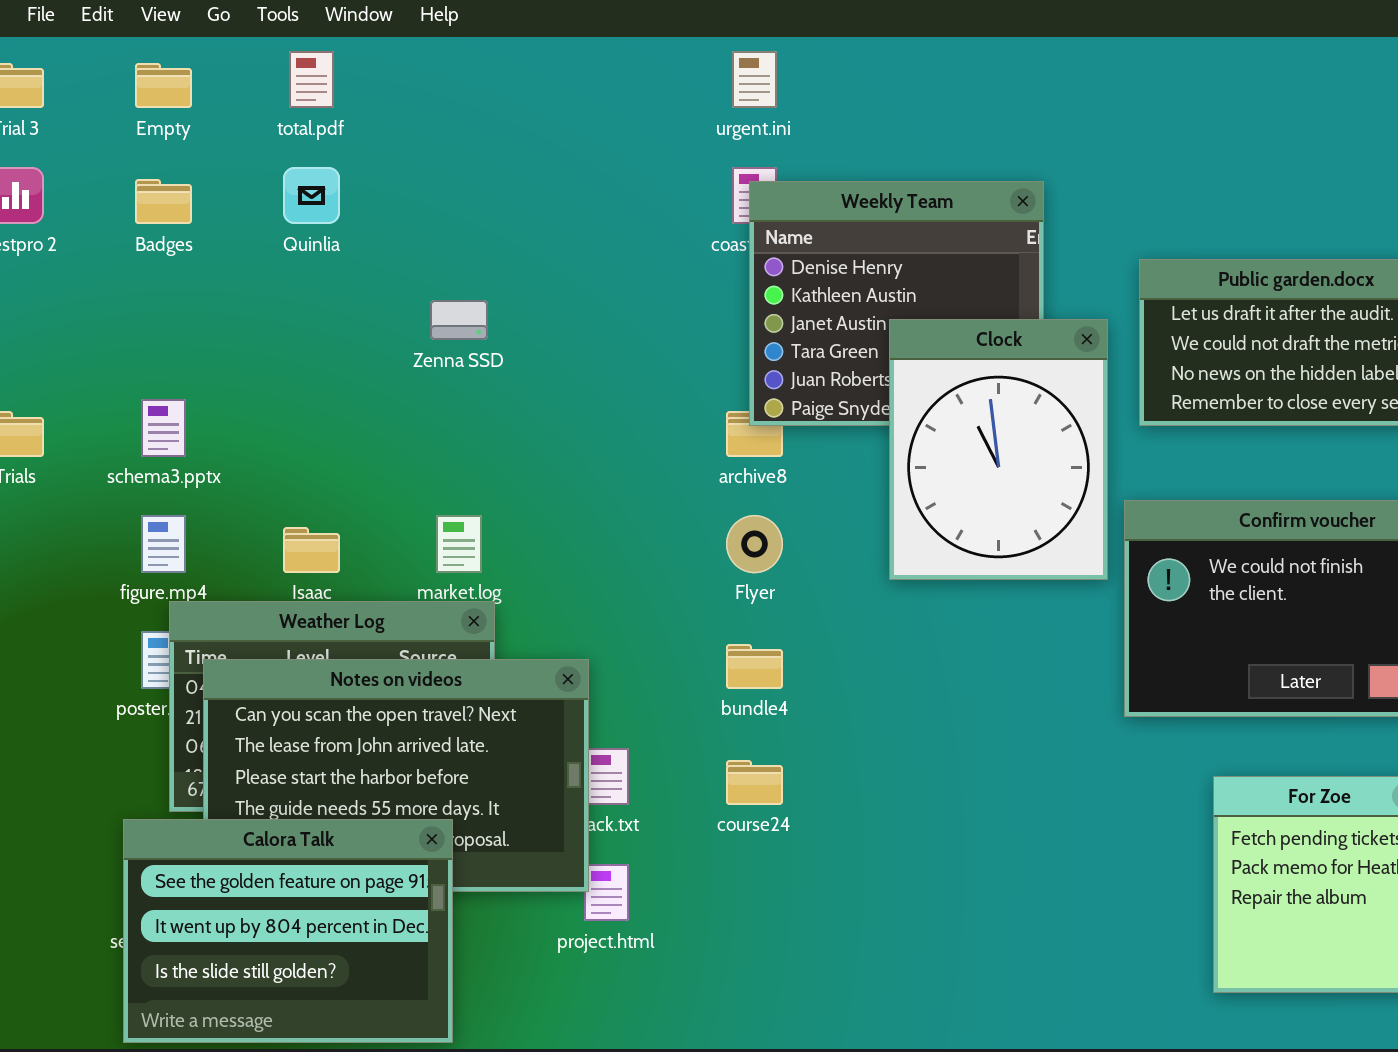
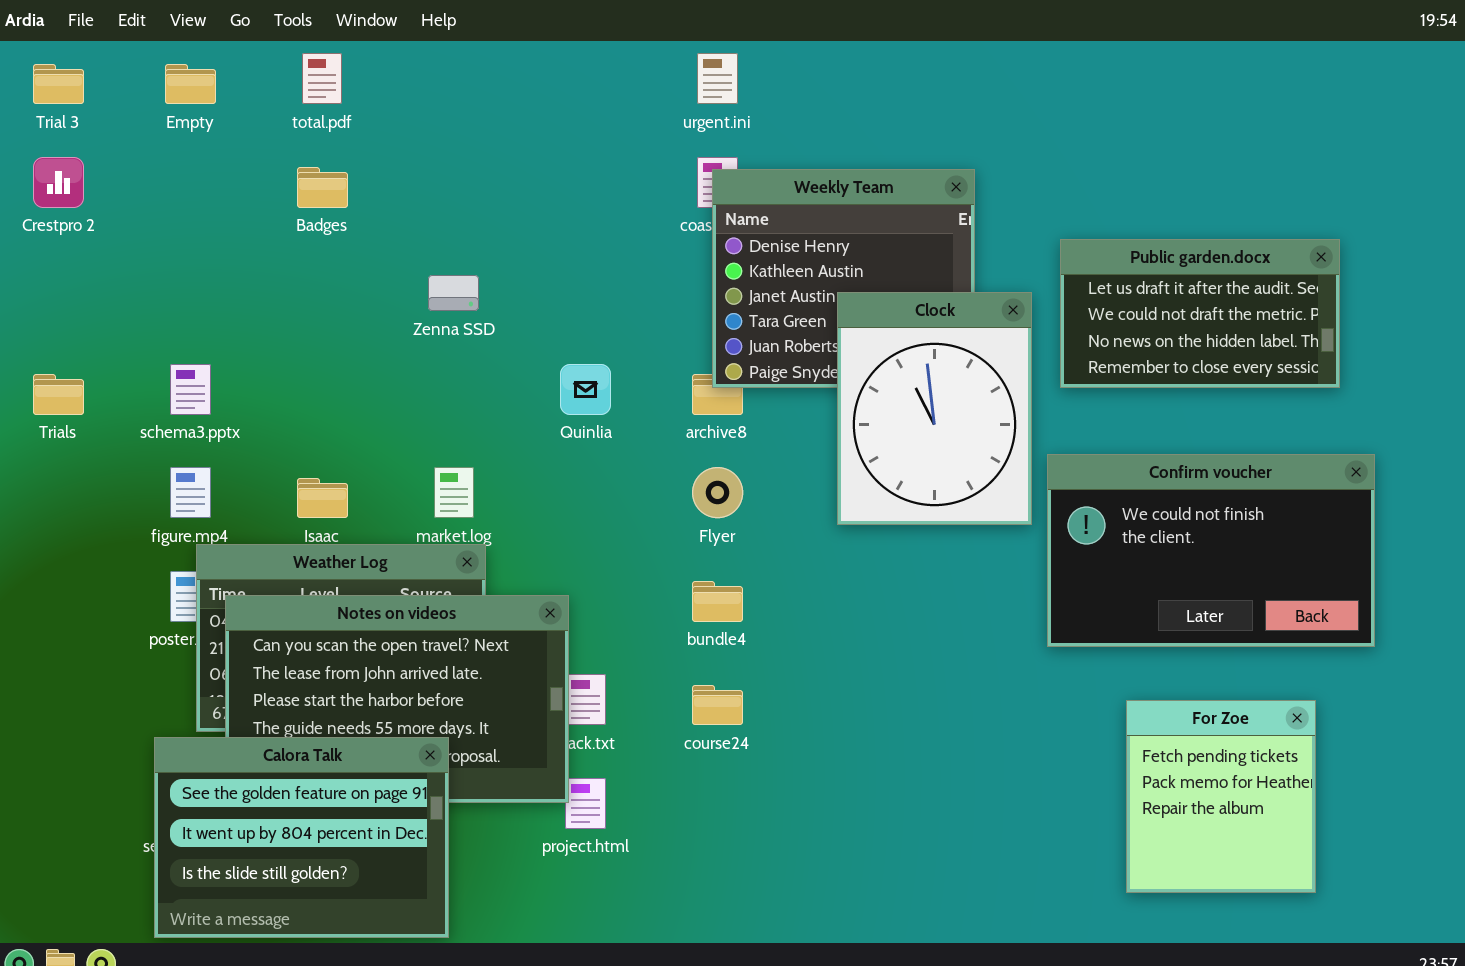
Quinlia: [283,167,340,224] -> [560,364,611,415], moved
Badges: [135,179,192,224] -> [297,167,348,208], moved

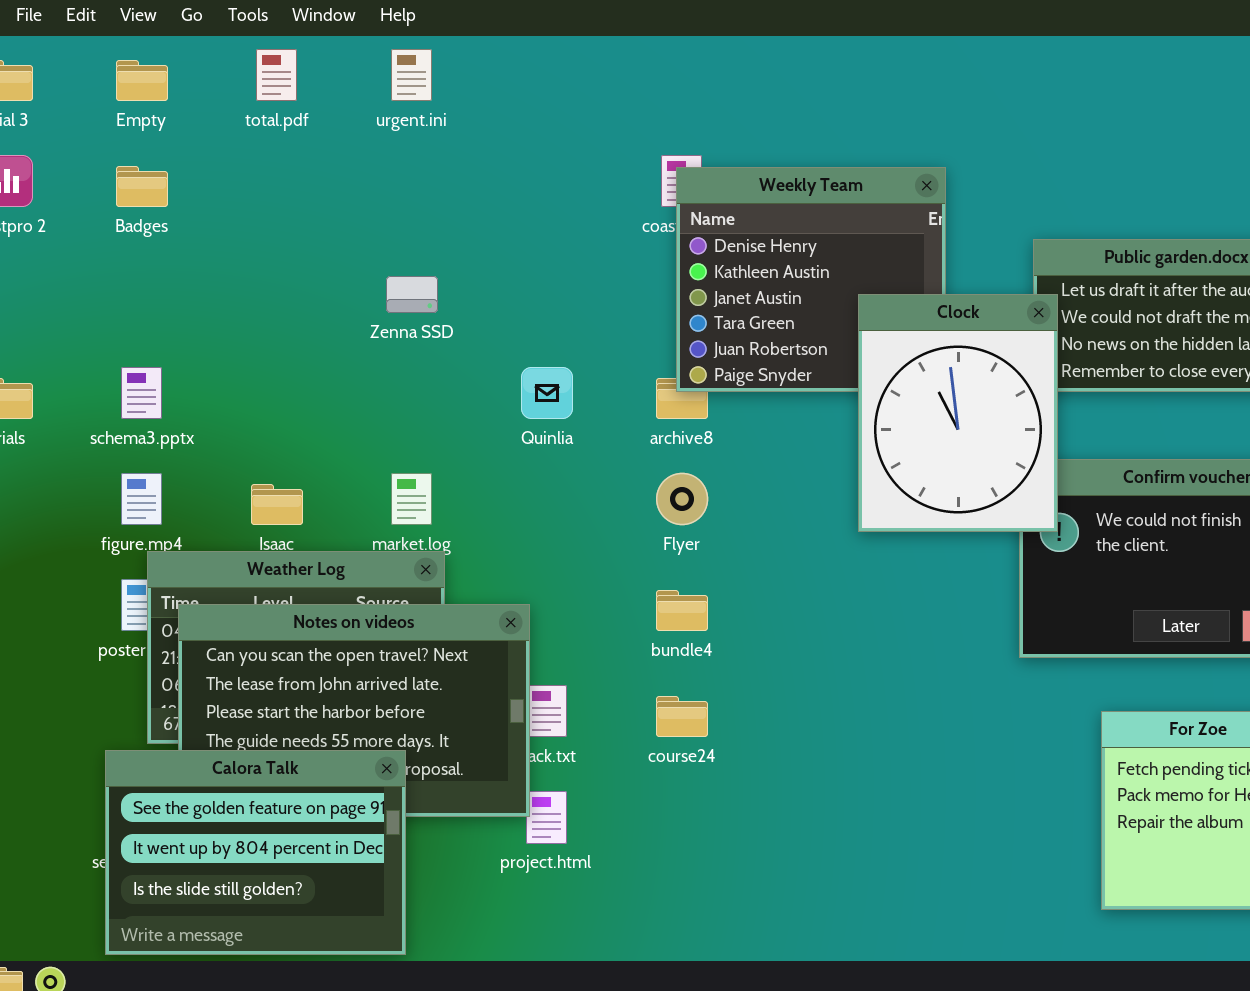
urgent.ini: [697,53,738,104] -> [391,49,432,101], moved
Badges: [297,167,348,208] -> [116,166,168,207], moved
Clock: [837,292,1032,525] -> [858,294,1058,532], moved

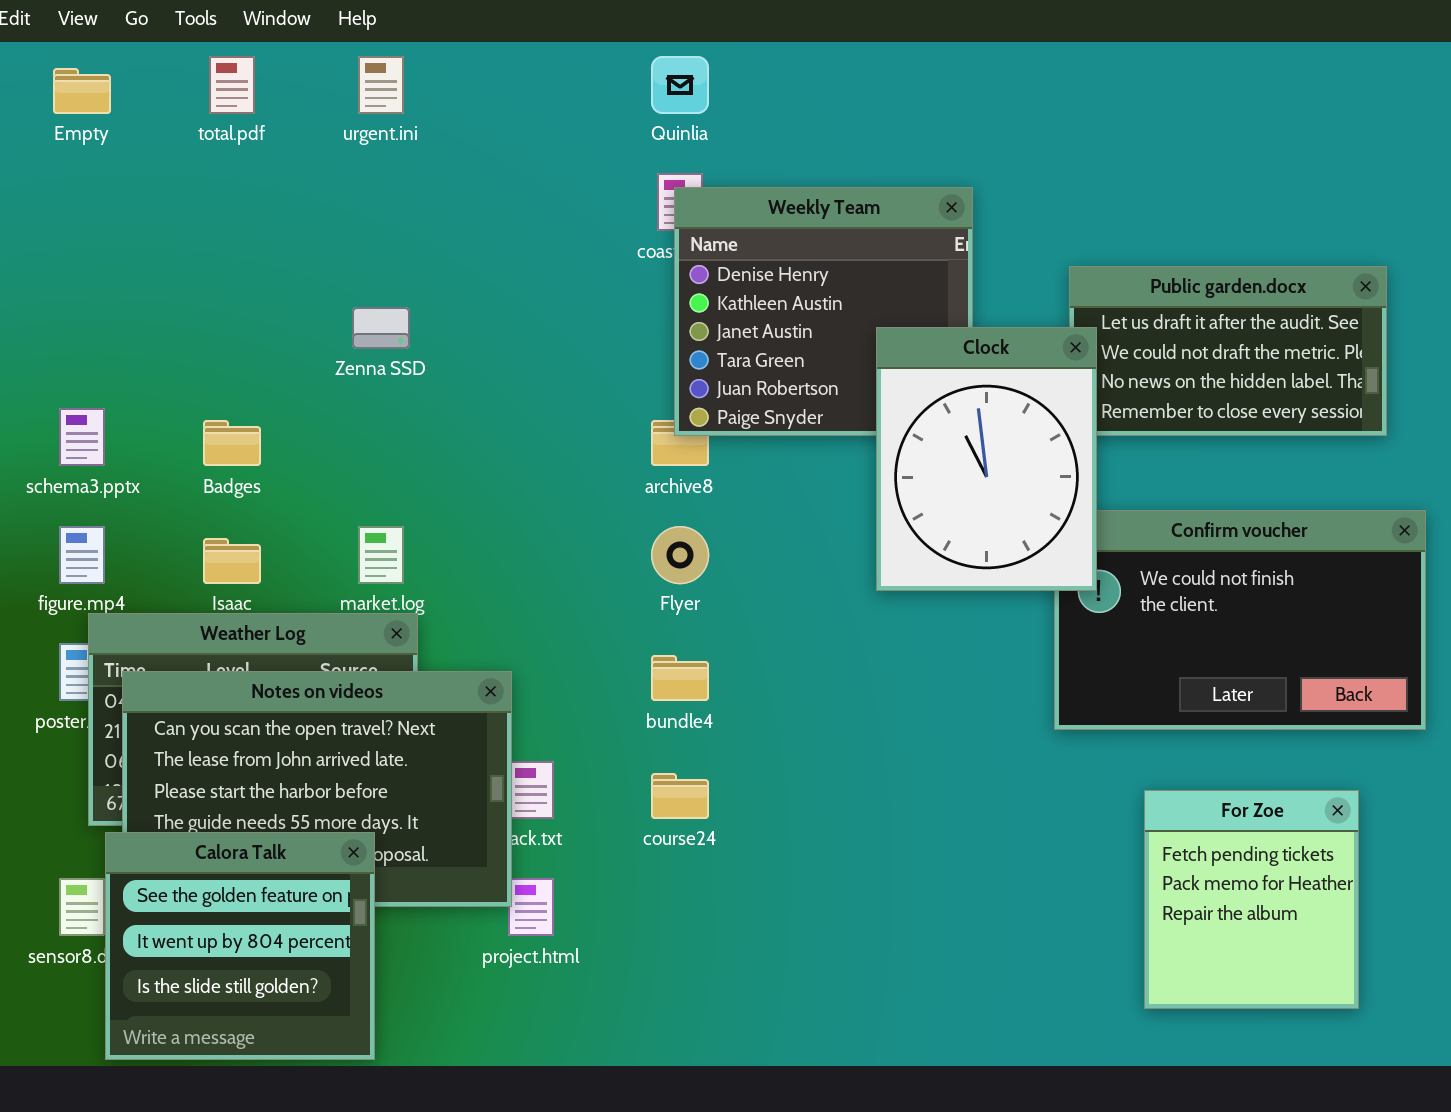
Badges: [116,166,168,207] -> [203,420,261,466], moved
Quinlia: [521,367,573,419] -> [651,56,709,114], moved
Calora Talk: [105,750,406,955] -> [105,832,375,1060], resized

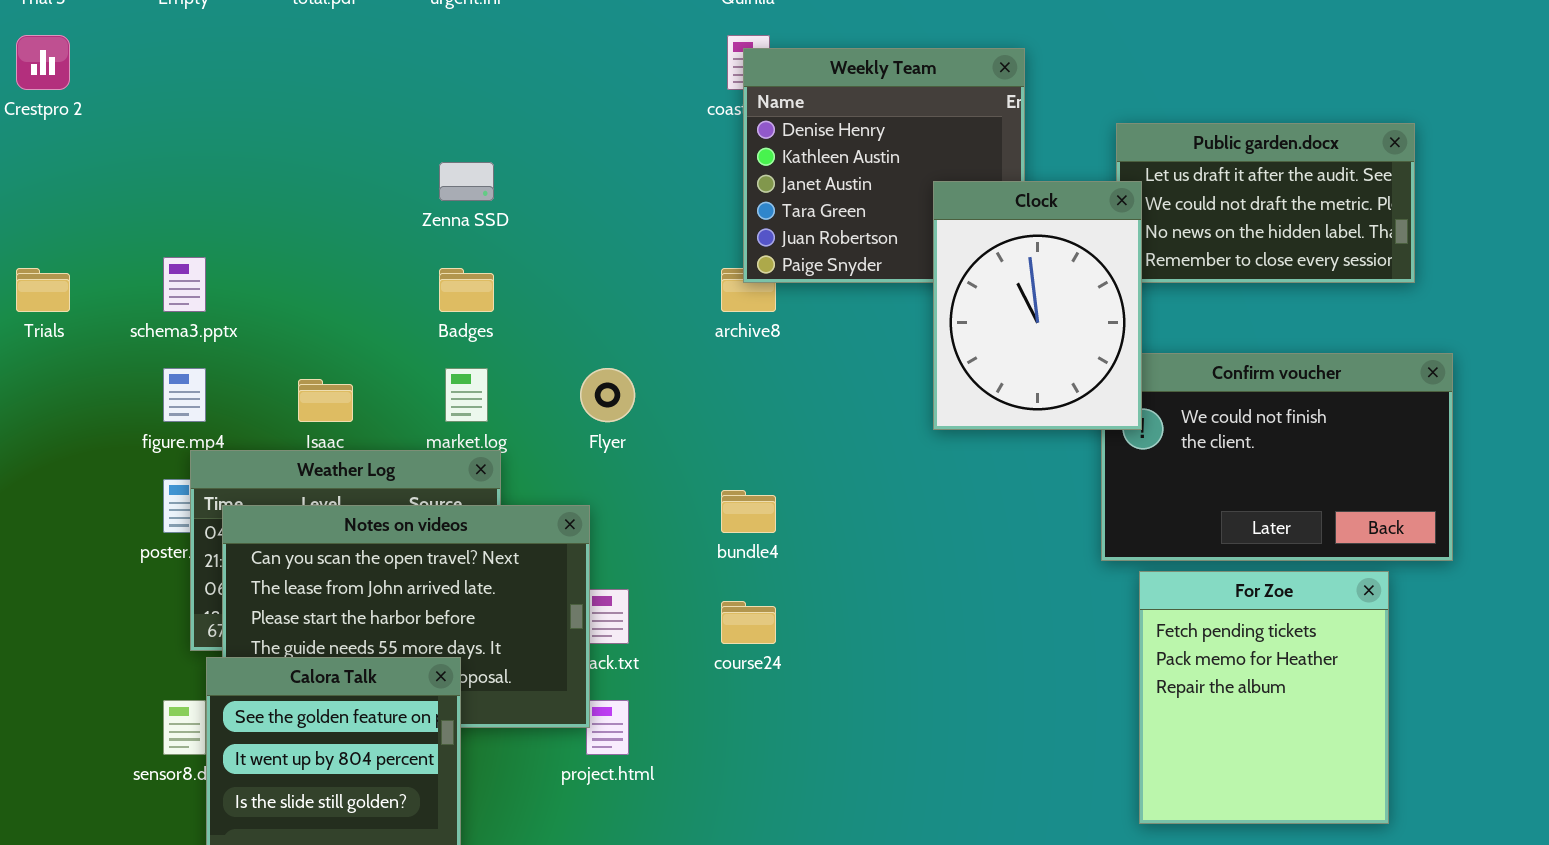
Badges: [203,420,261,466] -> [439,268,494,312], moved
Flyer: [651,526,709,584] -> [580,368,635,422], moved
For Zoe: [1144,790,1359,1009] -> [1139,571,1389,824], resized

